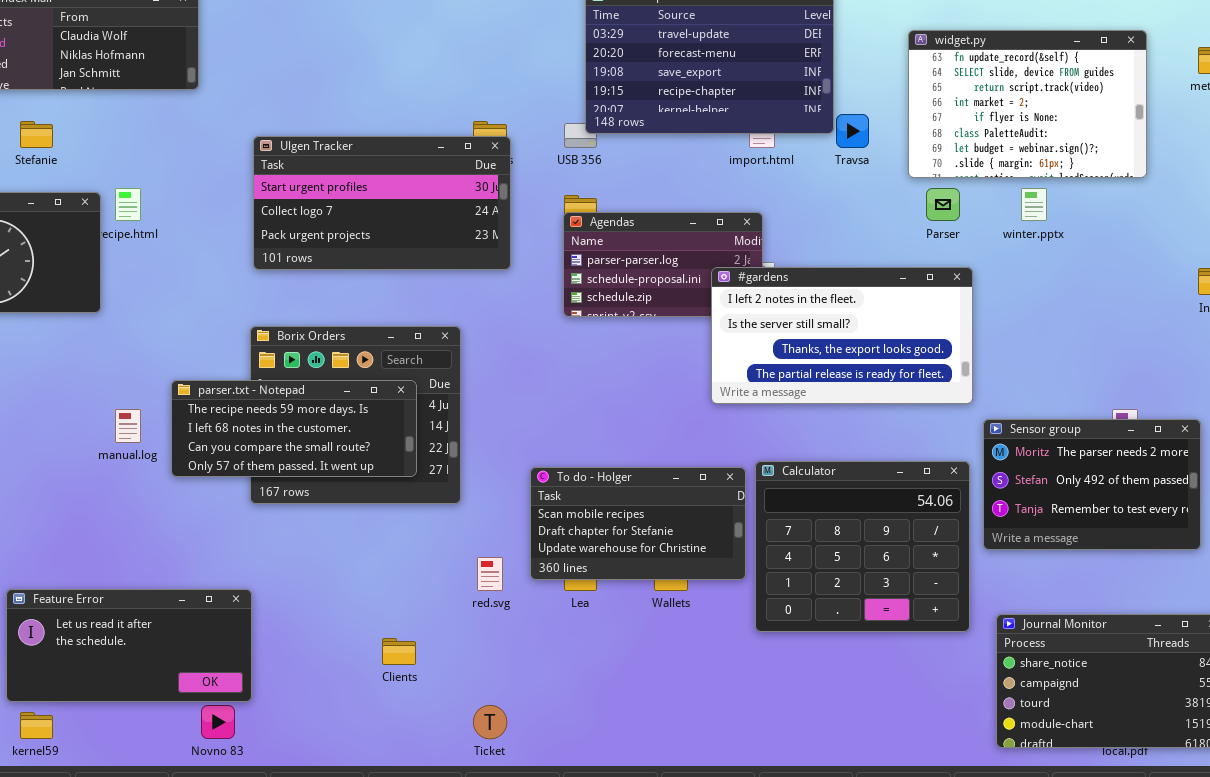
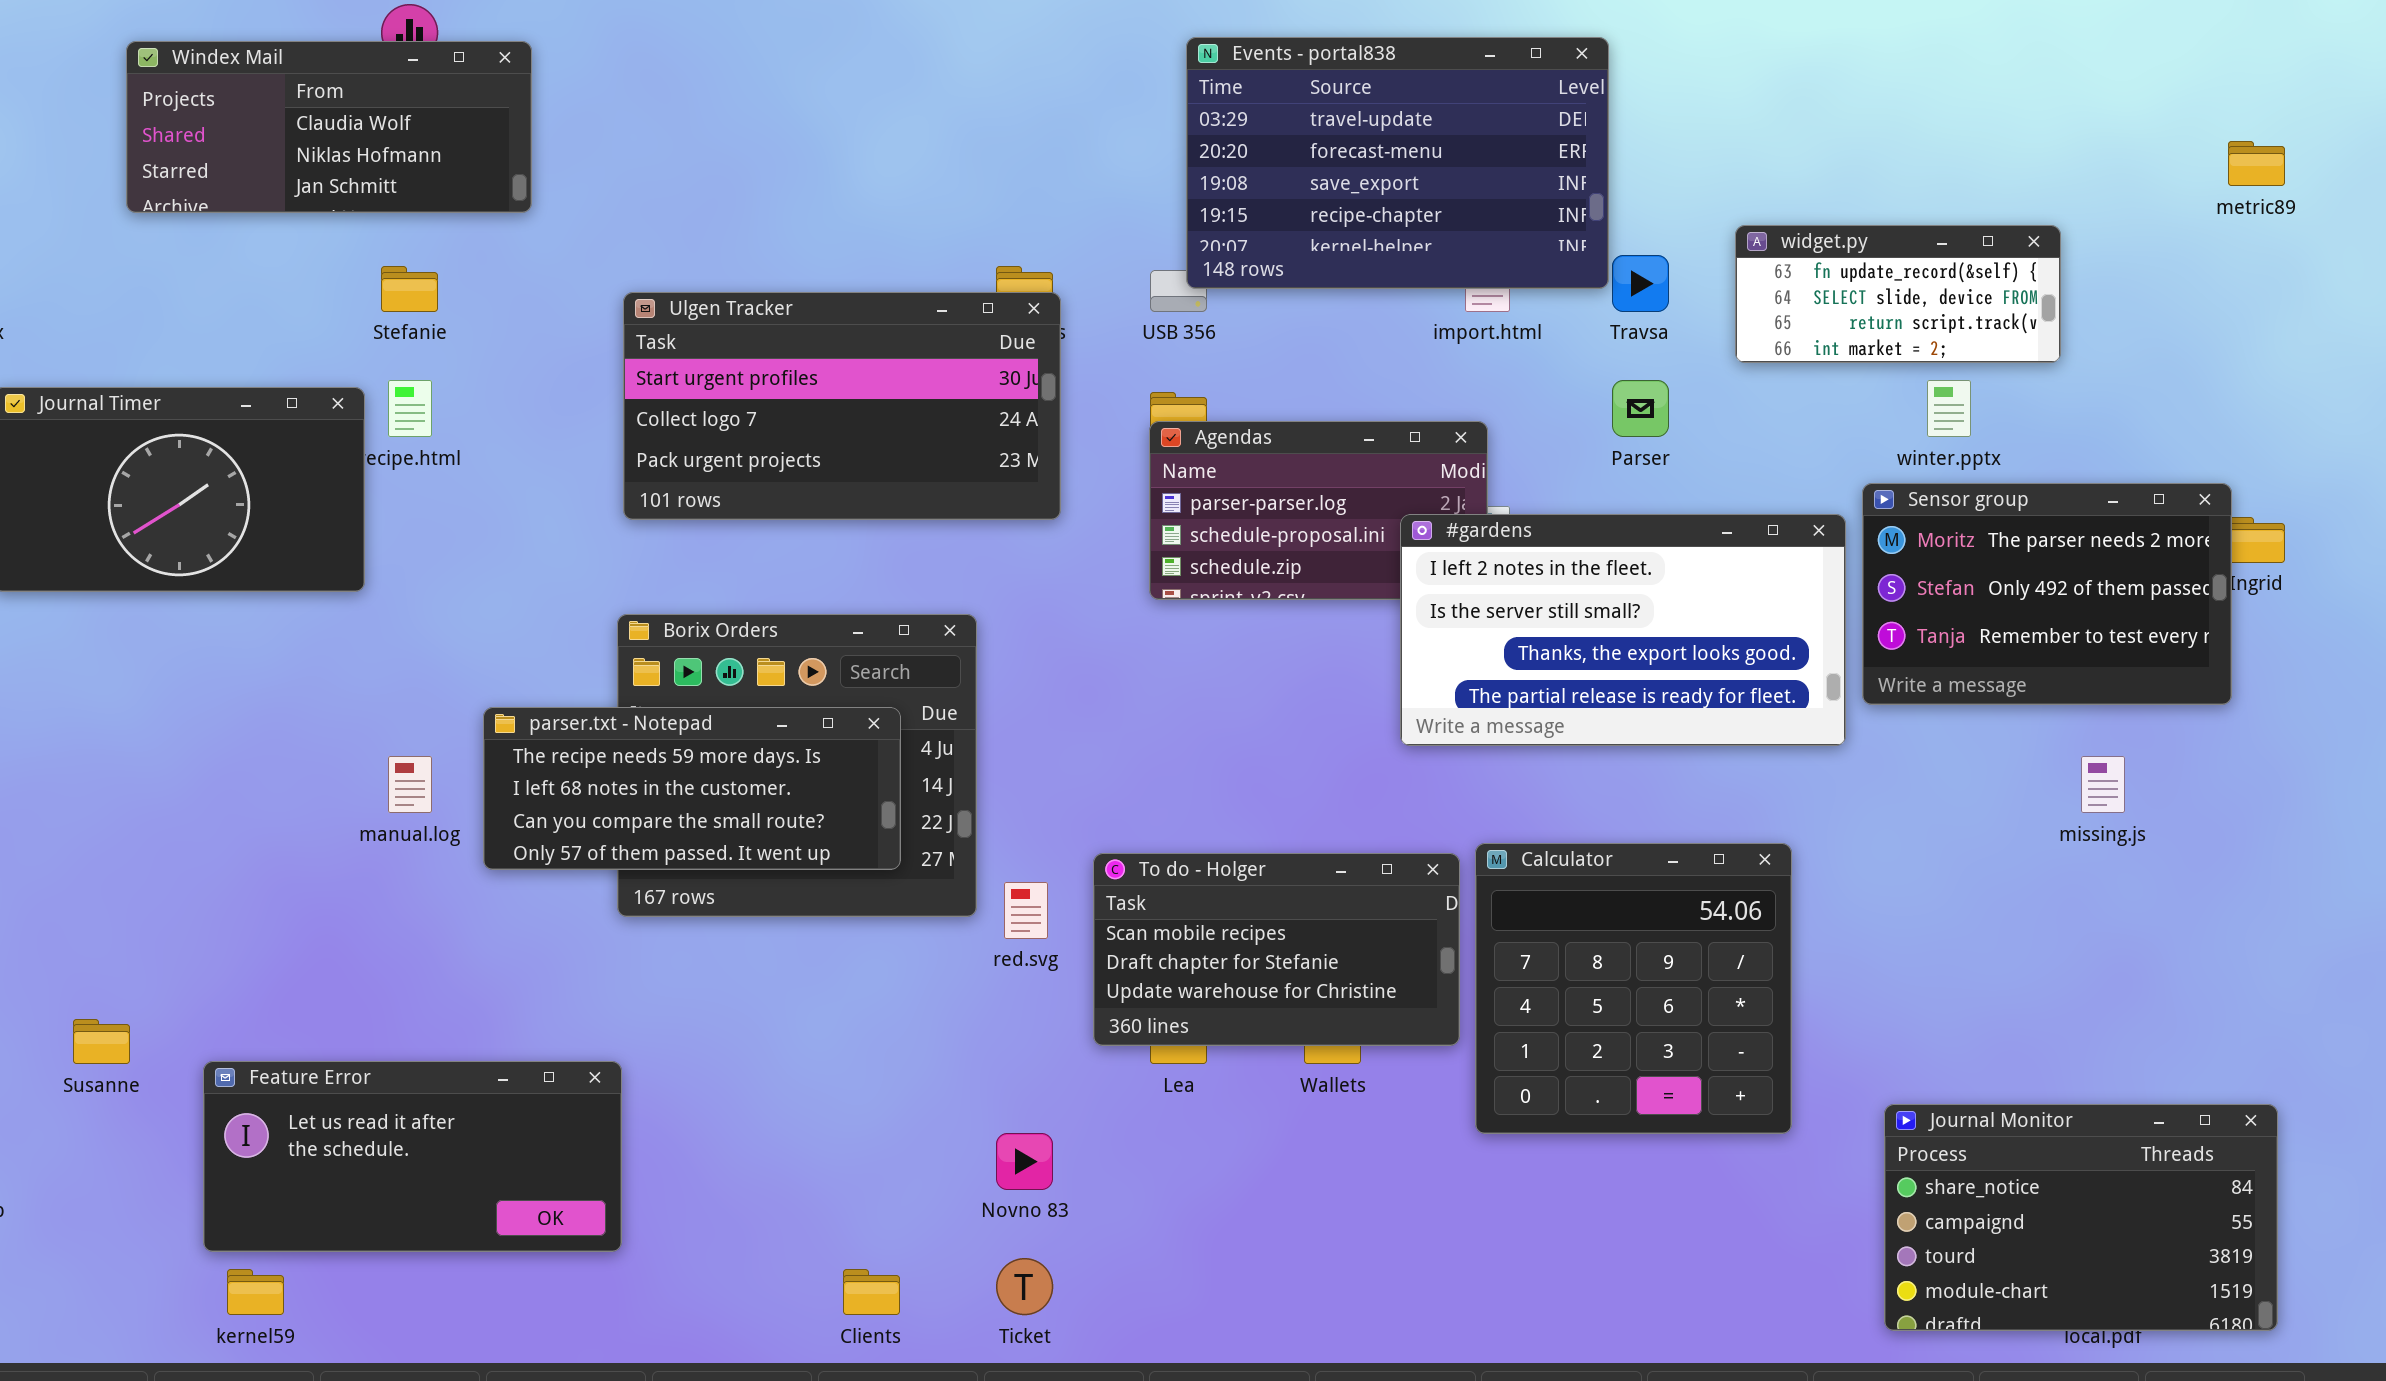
widget.py: [908,30,1147,178] -> [1735,225,2061,363], resized
Stefanie: [20,121,53,148] -> [381,266,438,312], moved
Parser: [926,188,960,221] -> [1612,380,1669,437], moved
Sensor group: [983,419,1201,550] -> [1862,483,2232,705], moved
Calculator: [755,461,970,632] -> [1475,843,1792,1134], resized
red.svg: [477,557,503,591] -> [1004,882,1048,939], moved
Clients: [382,638,416,665] -> [843,1269,900,1315], moved
Novno 83: [201,705,235,739] -> [996,1133,1053,1190], moved

